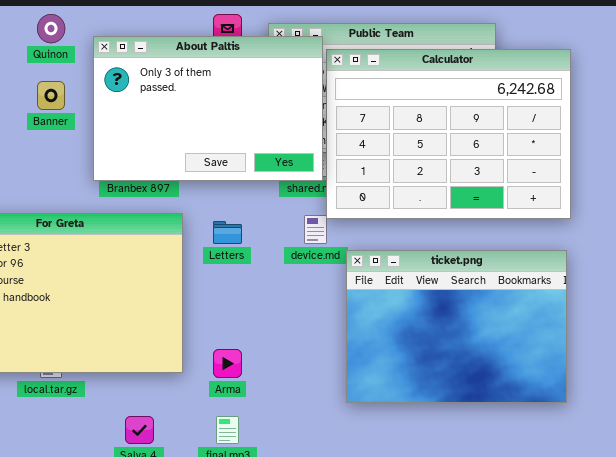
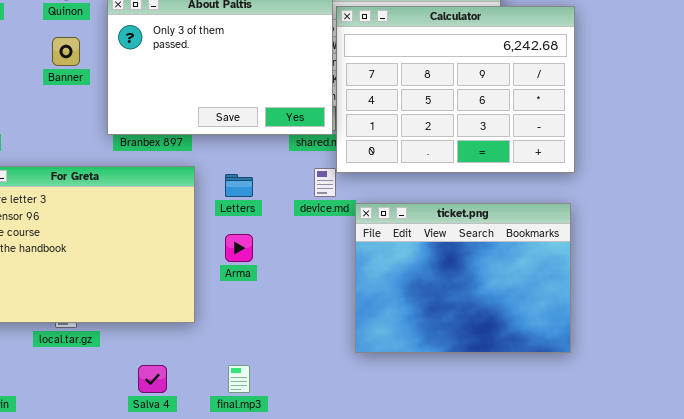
Arma: [213,349,242,378] -> [225,234,253,262], moved

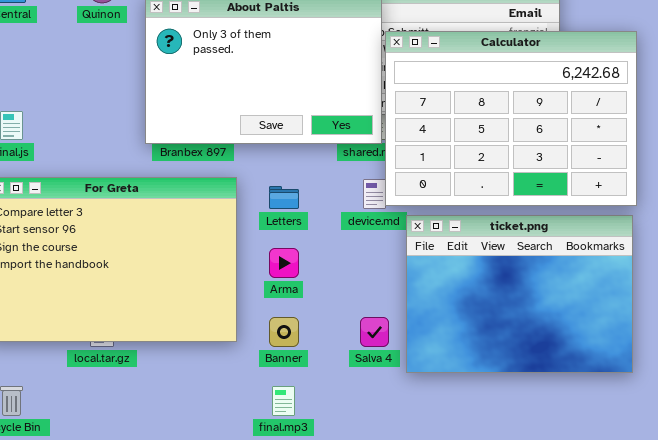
Calculator: [336,6,575,173] -> [385,31,637,206], moved
Banner: [52,37,80,66] -> [269,317,299,347], moved
Salva 4: [138,365,167,393] -> [360,317,389,347], moved

